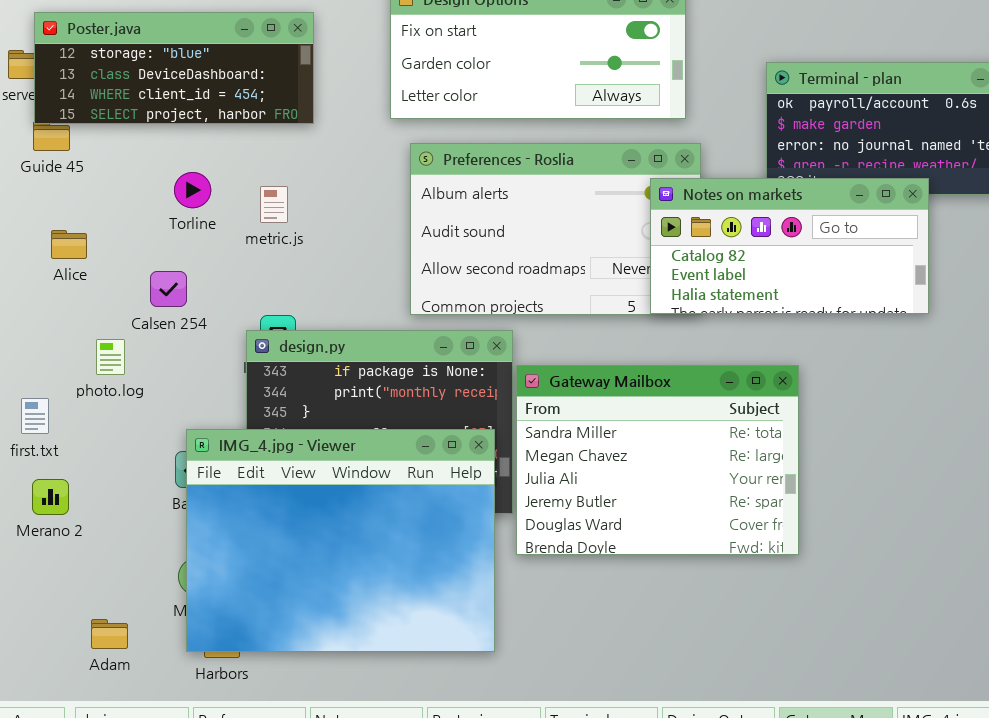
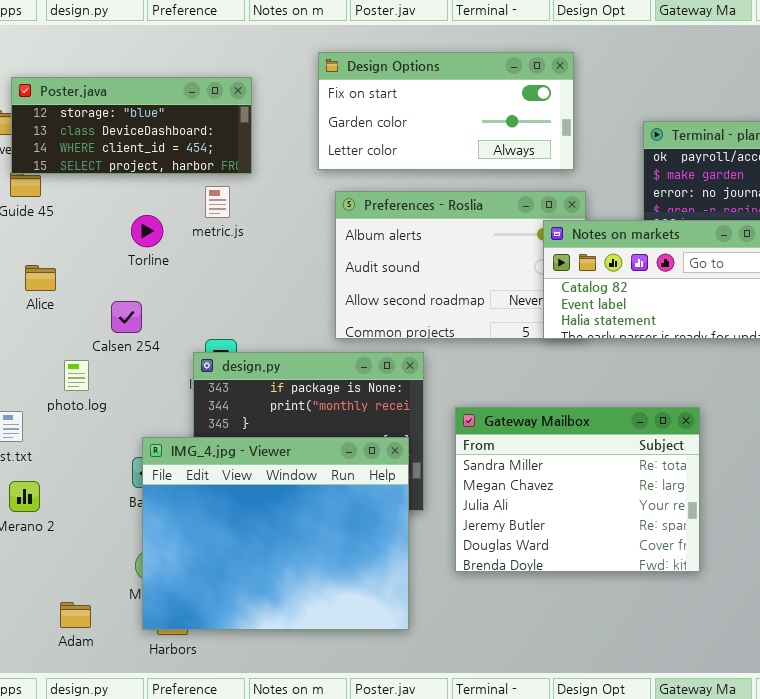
metric.js: [260,186,288,223] -> [205,186,230,218], moved
Gateway Mailbox: [516,365,799,555] -> [455,407,700,572], moved

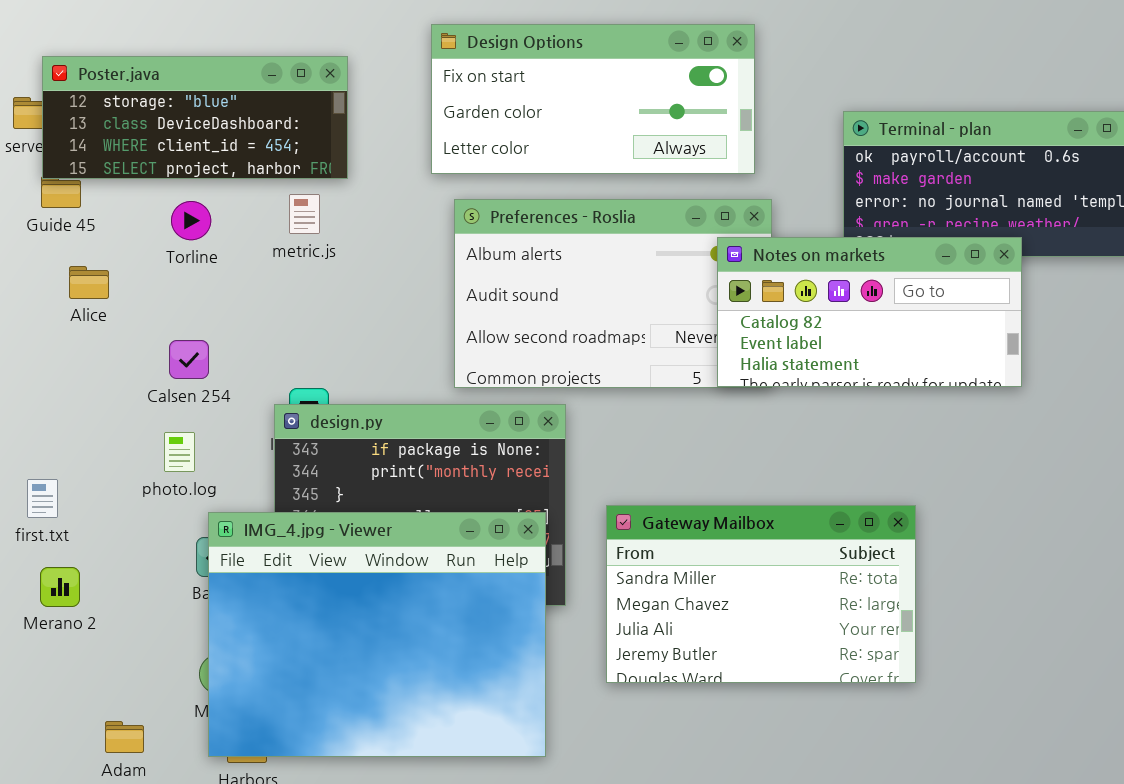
Torline: [131,215,163,247] -> [171,201,211,240], moved
Alice: [25,265,56,291] -> [69,266,109,299], moved
photo.log: [64,360,89,391] -> [164,432,195,472], moved
Gateway Mailbox: [455,407,700,572] -> [606,505,916,683], resized

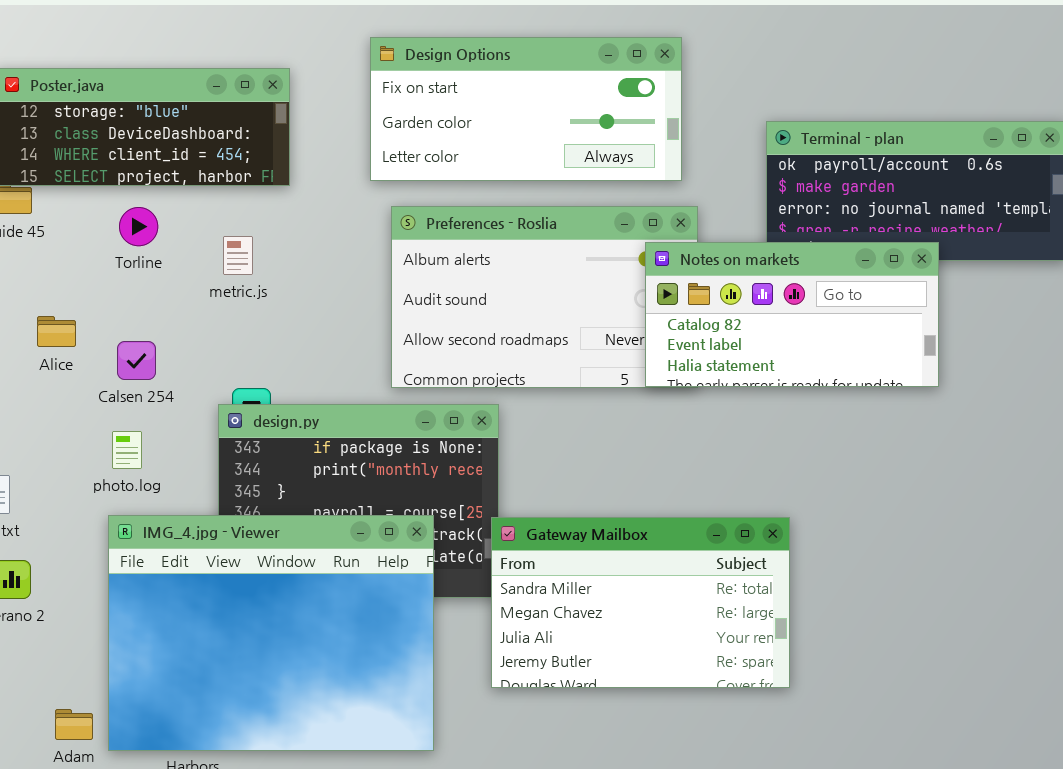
metric.js: [289,194,320,234] -> [223,236,253,275], moved
Alice: [69,266,109,299] -> [37,316,76,347], moved
Gateway Mailbox: [606,505,916,683] -> [491,517,790,688], moved
IMG_4.jpg - Viewer: [208,512,546,757] -> [108,515,434,751], moved

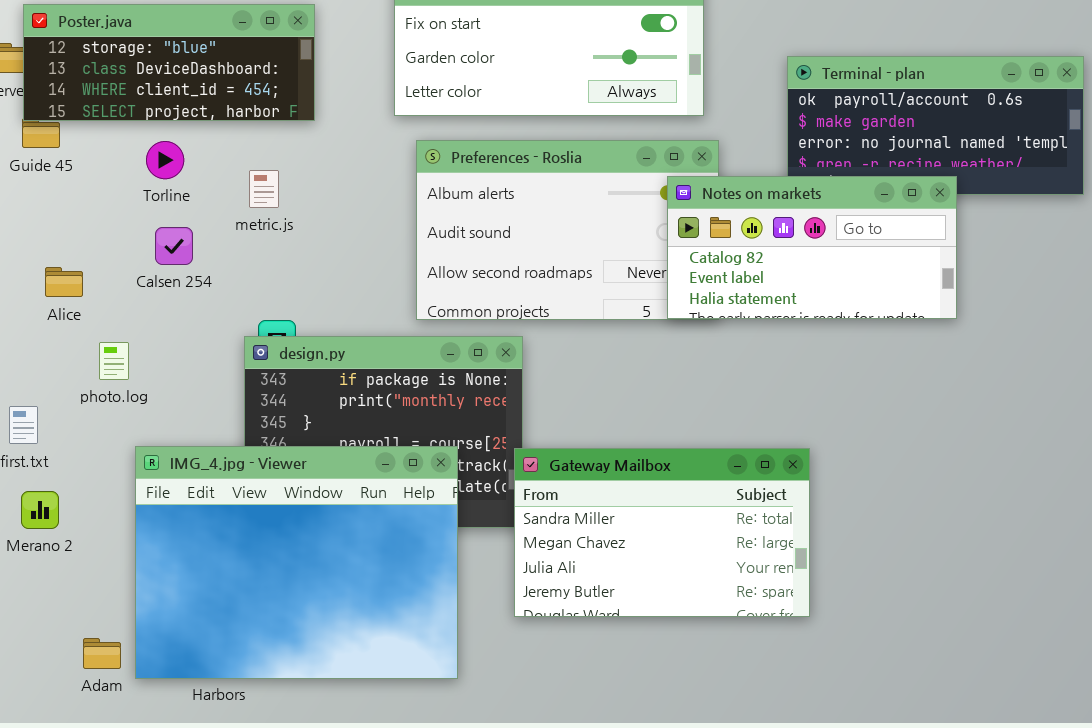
Alice: [37,316,76,347] -> [45,267,83,297], moved
Calsen 254: [117,341,156,380] -> [155,227,193,265], moved
photo.log: [112,431,142,469] -> [99,342,129,380], moved

